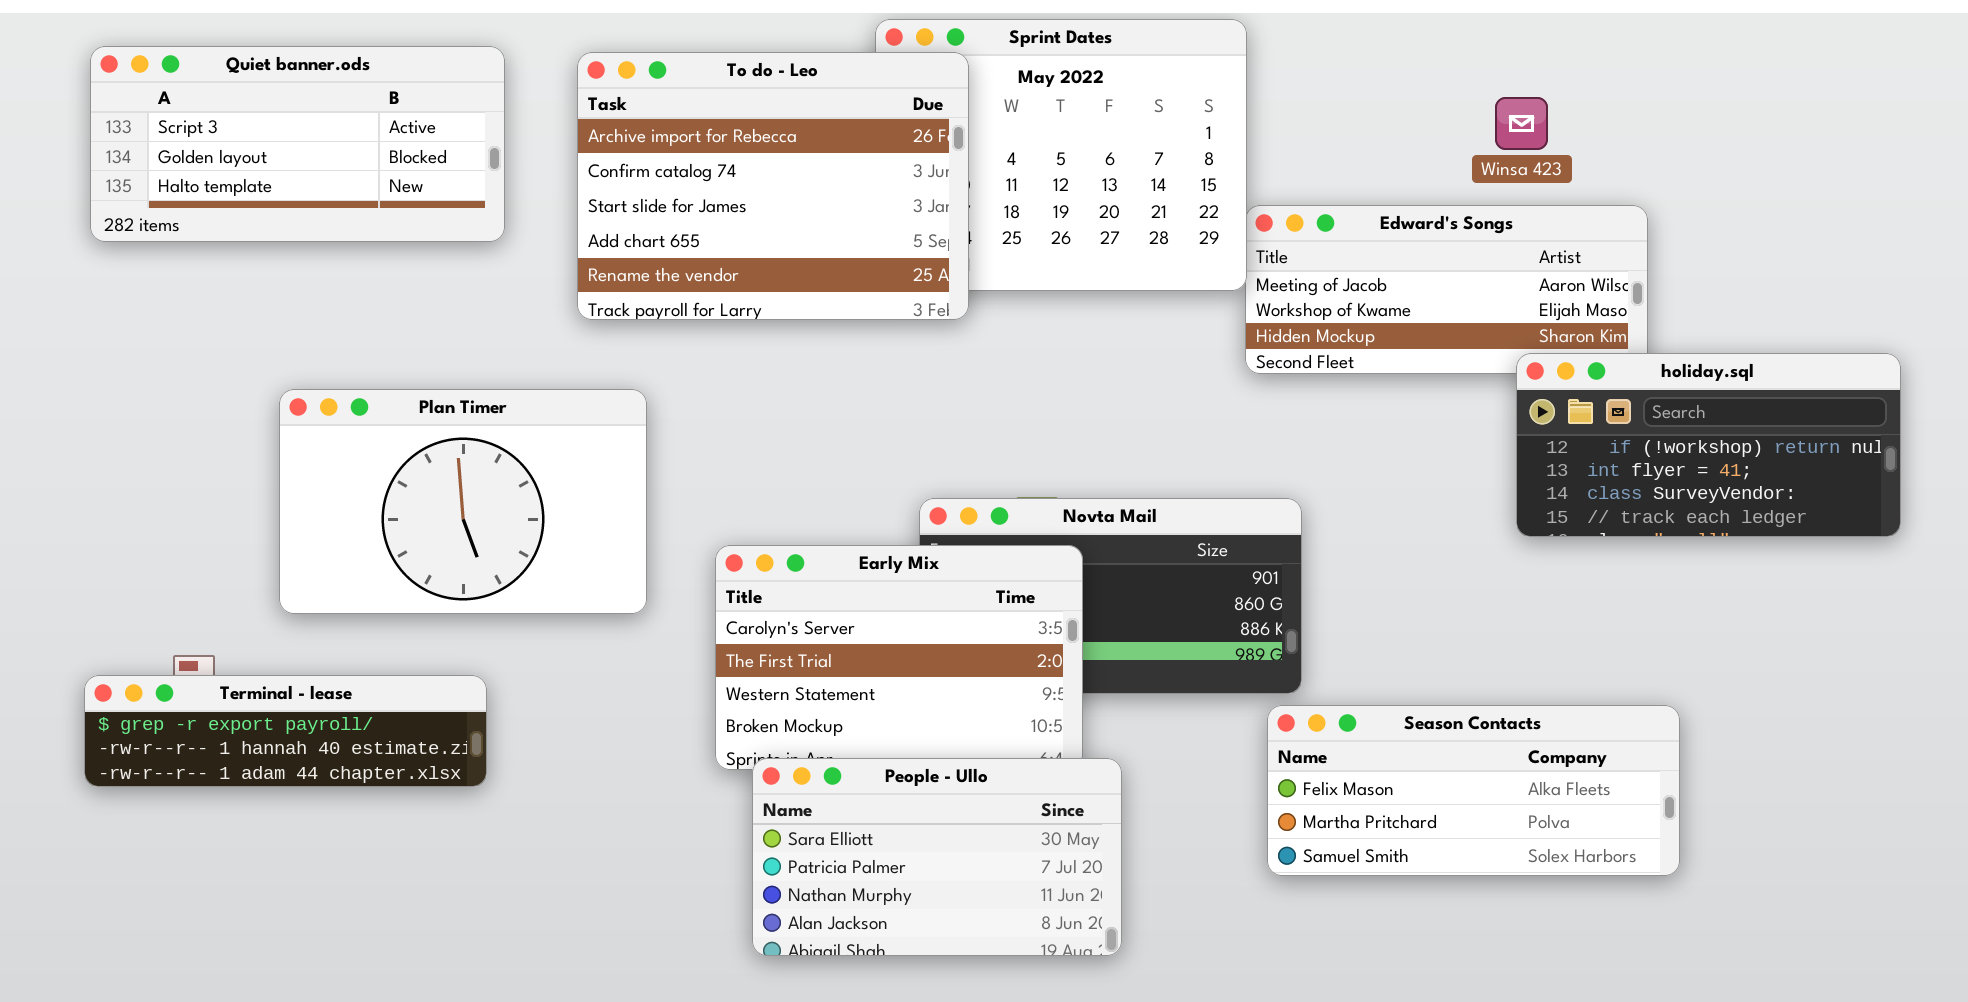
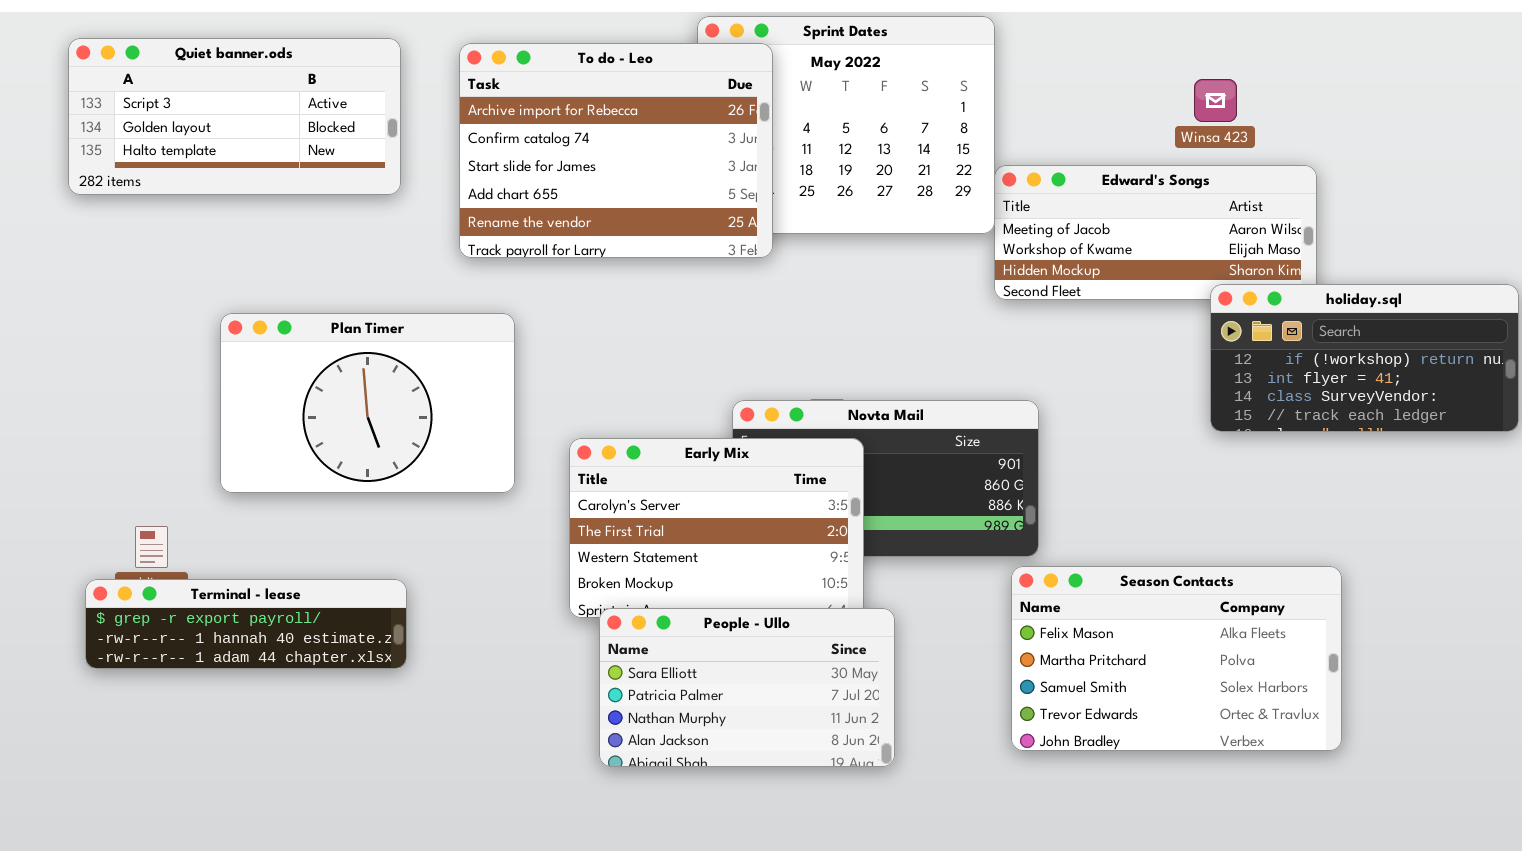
Terminal - lease: [84,675,487,787] -> [85,579,407,669], moved
Season Contacts: [1267,705,1680,876] -> [1011,566,1342,751], resized

